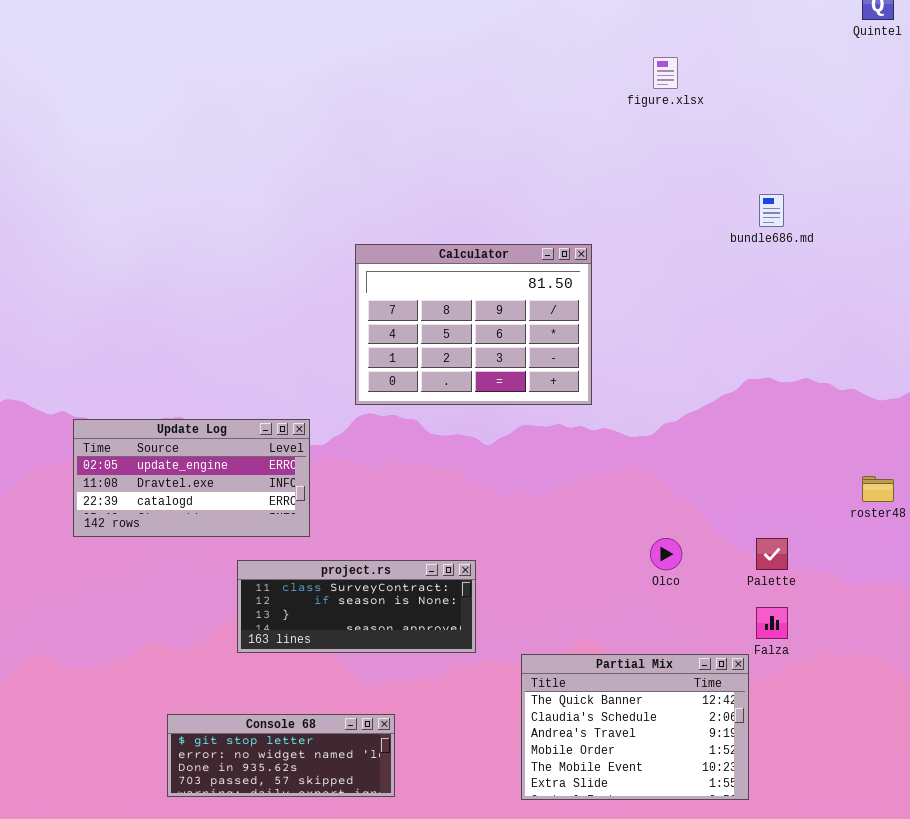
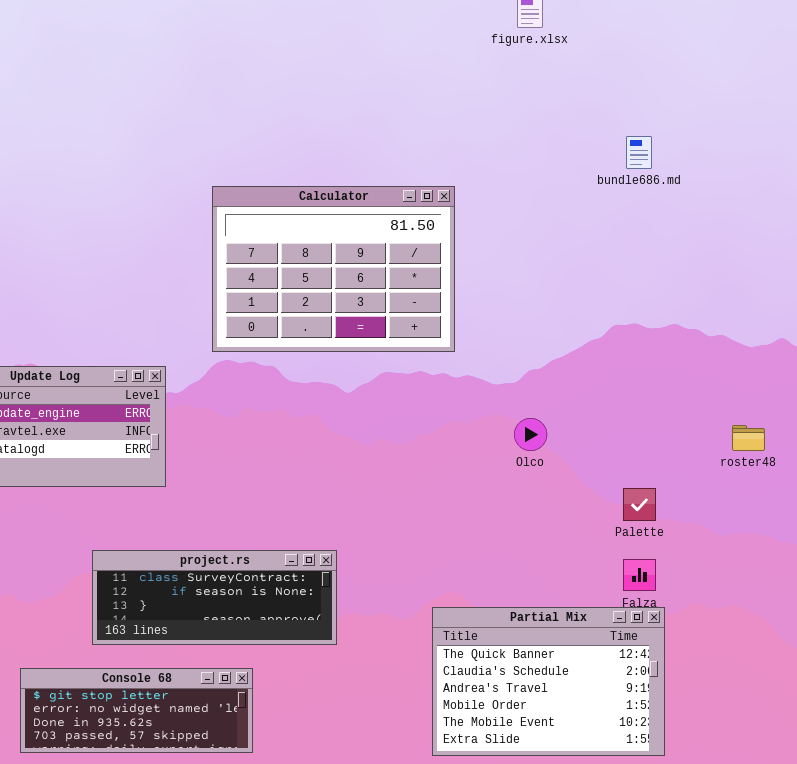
Olco: [650,538,682,570] -> [514,418,547,451], moved
project.rs: [237,560,476,653] -> [92,550,337,645], moved
Partial Mix: [521,654,749,800] -> [432,607,665,756], moved

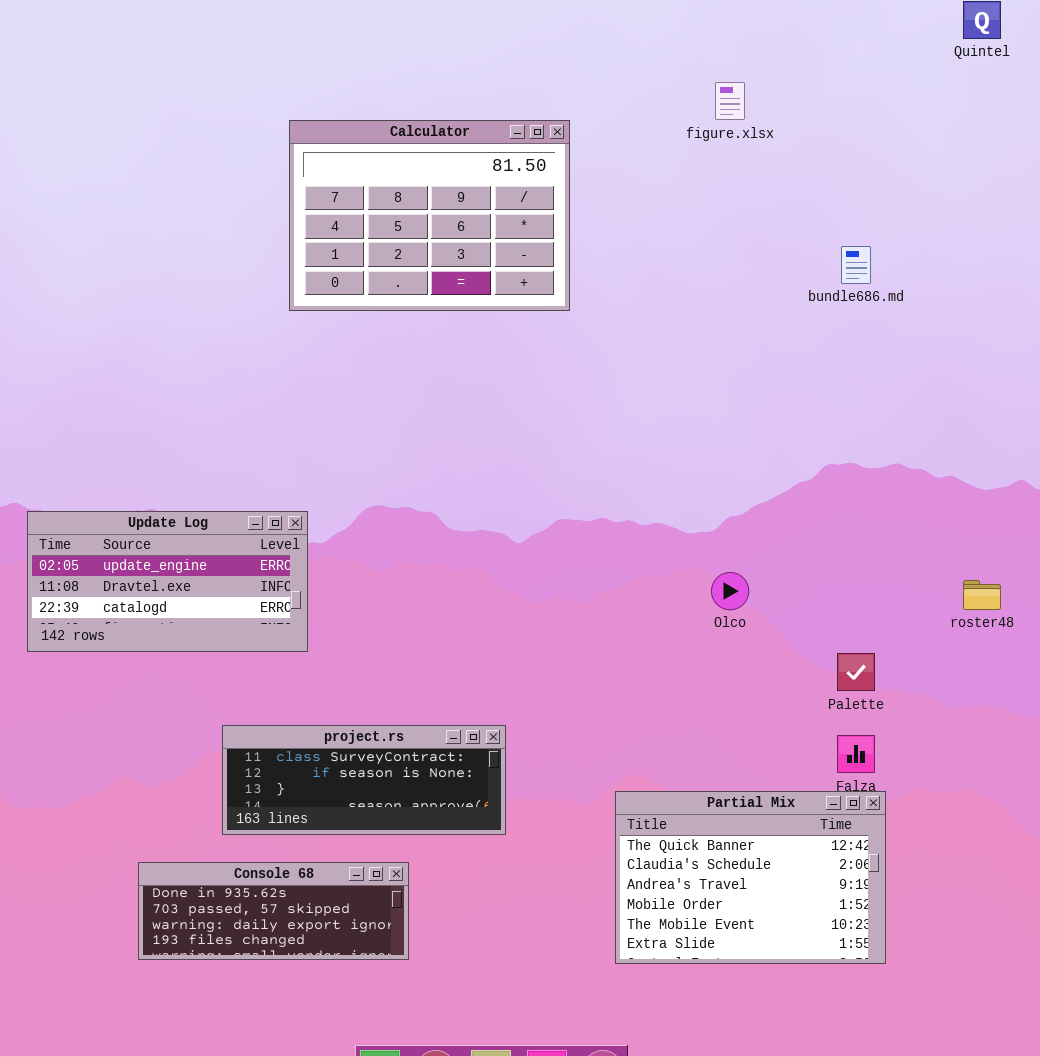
Calculator: [212,186,455,352] -> [289,120,570,311], moved
Console 68: [20,668,253,753] -> [138,862,409,960], scrolled down 2 rows

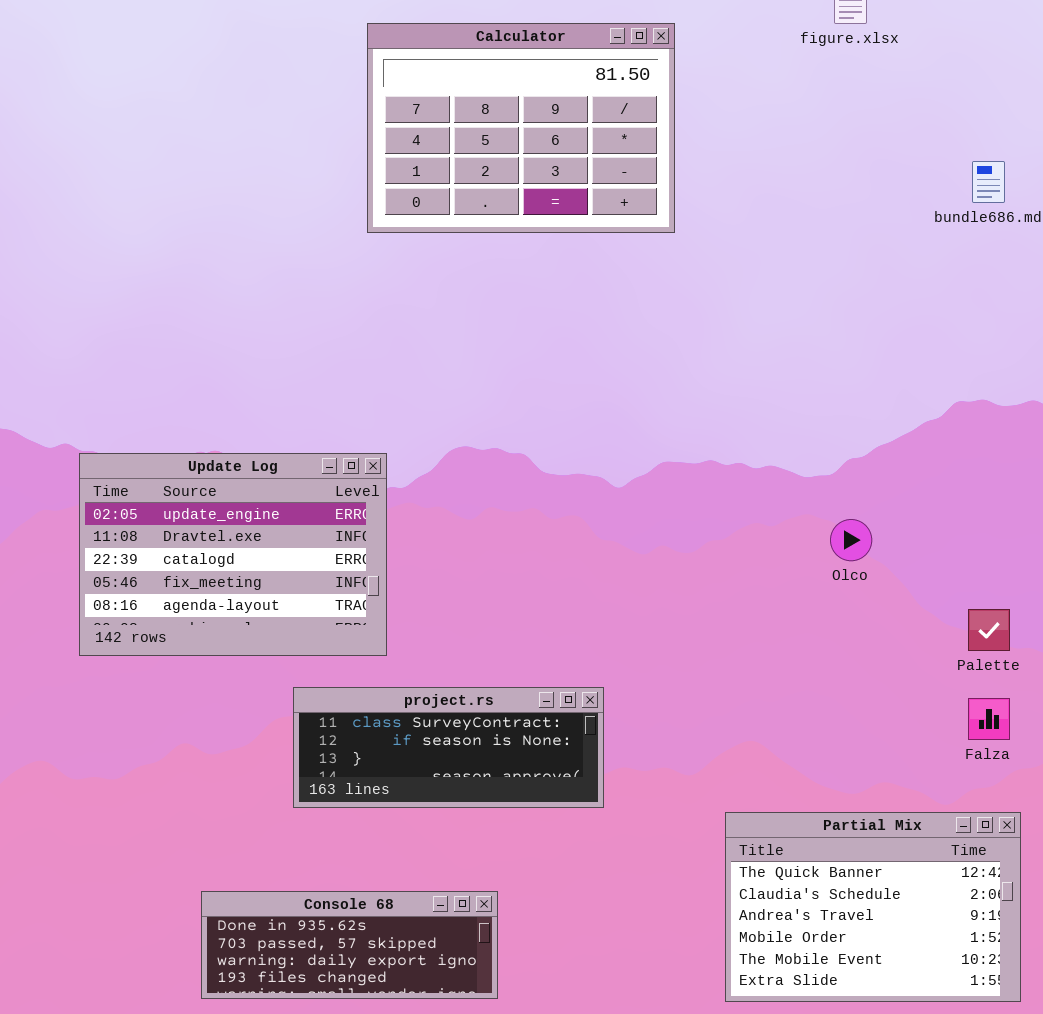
Update Log: [27,511,308,652] -> [79,453,387,656], resized
Partial Mix: [615,791,886,964] -> [725,812,1021,1002], moved
Console 68: [138,862,409,960] -> [201,891,498,999], moved

